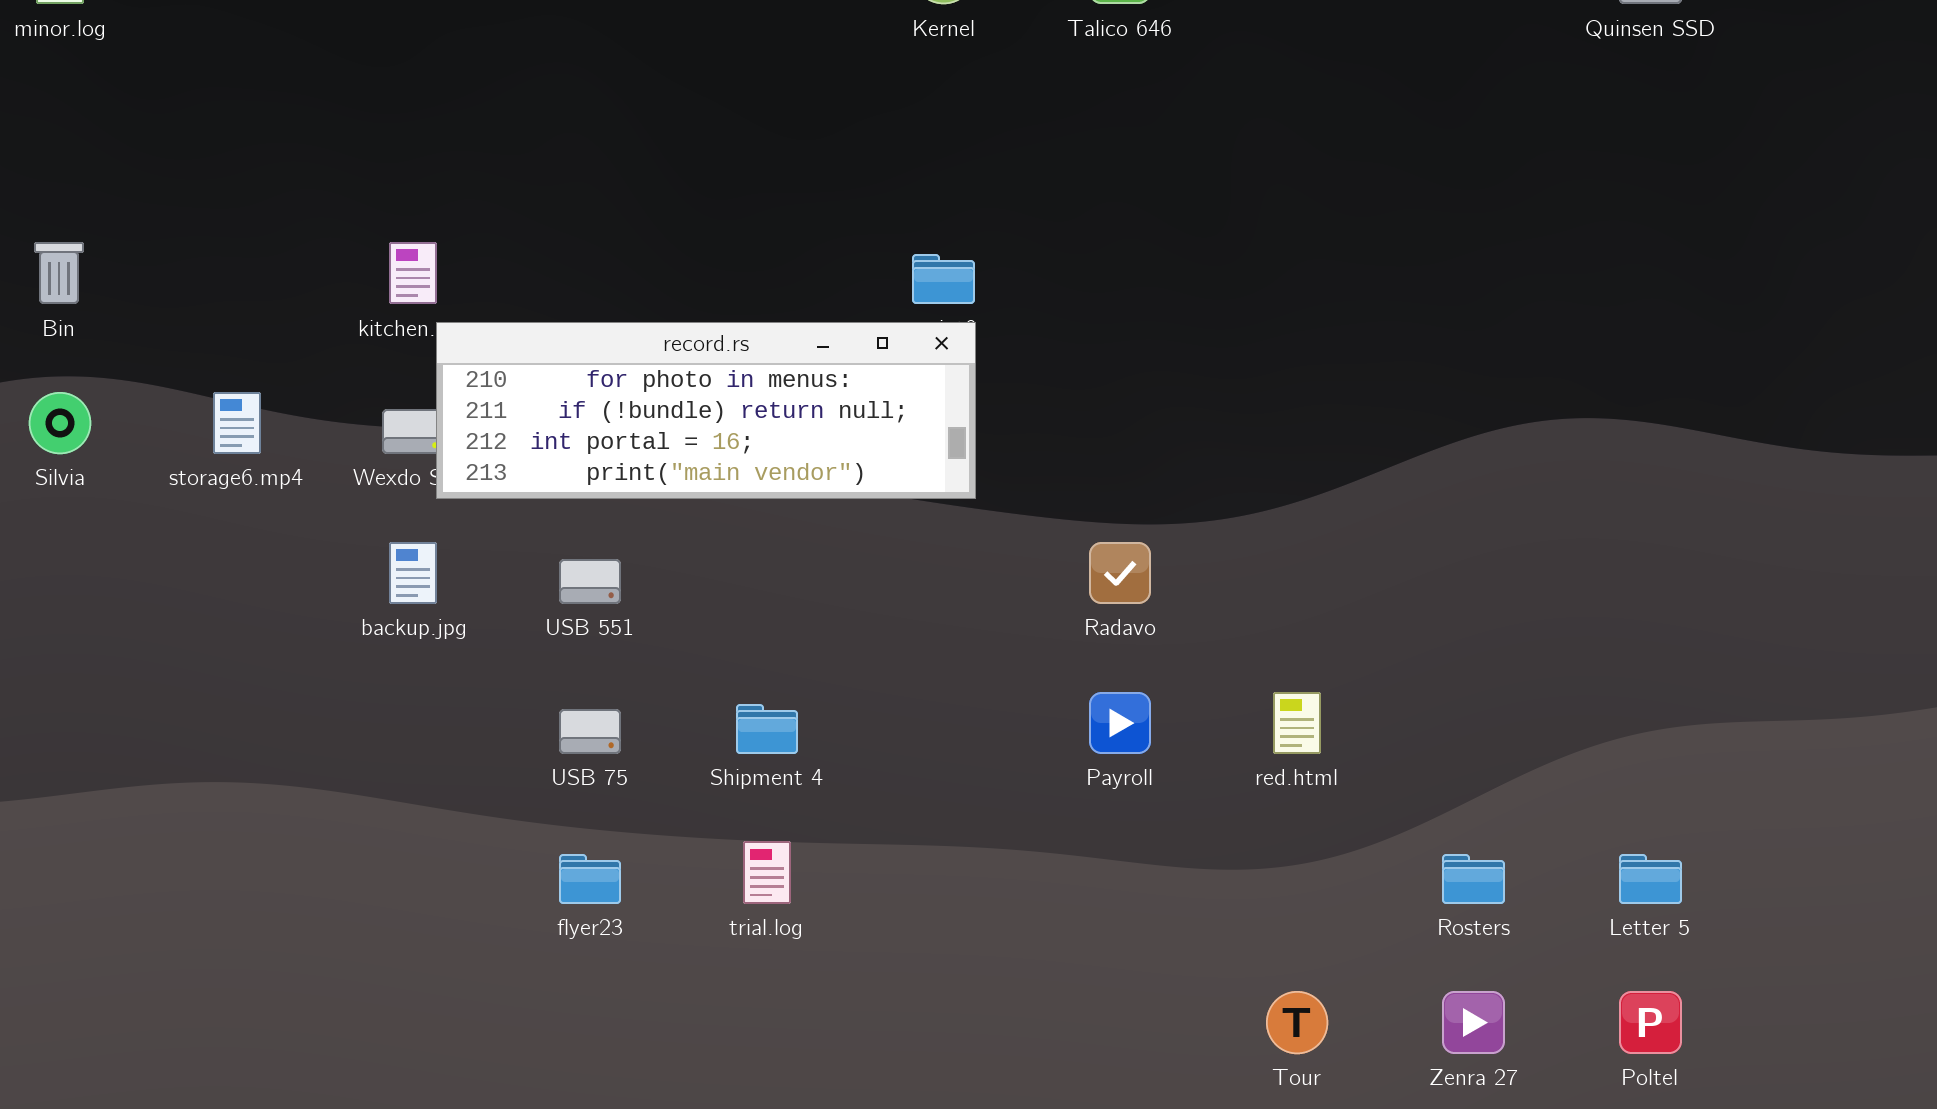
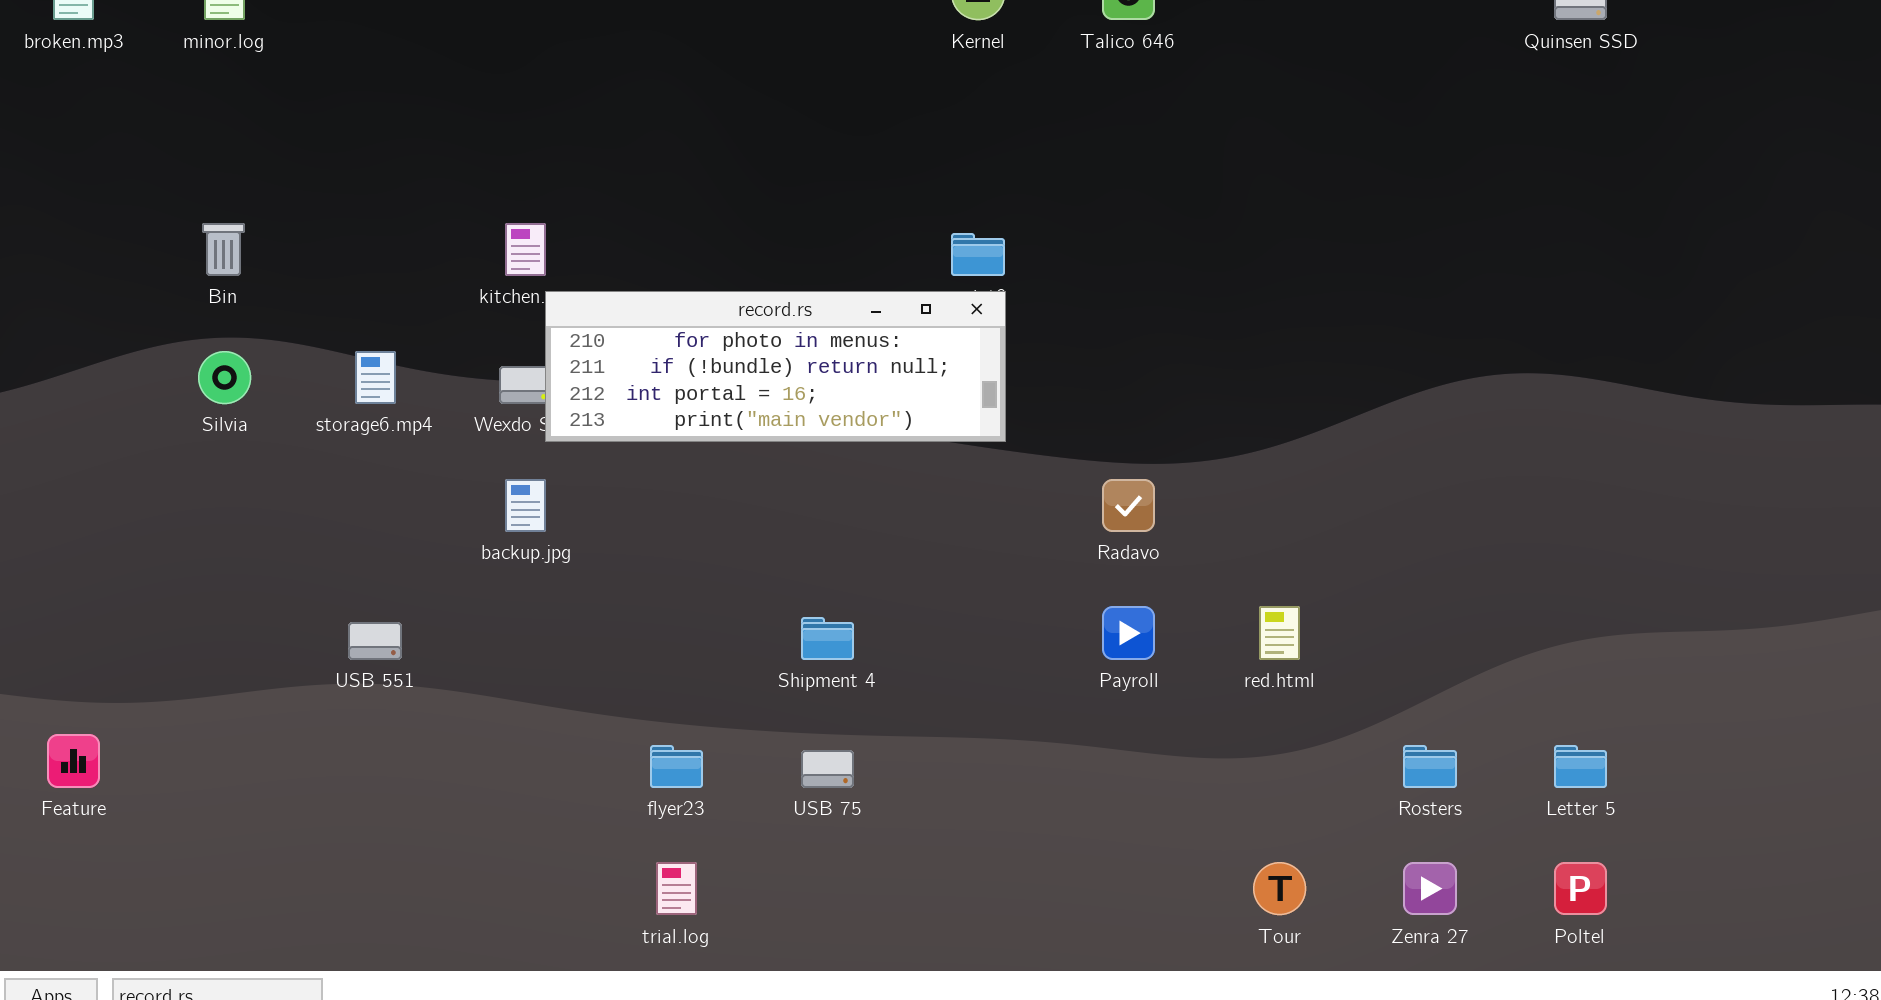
USB 551: [559,559,621,604] -> [348,622,402,660], moved
USB 75: [559,709,621,754] -> [801,750,854,788], moved
trial.log: [743,841,791,904] -> [656,862,697,915], moved

